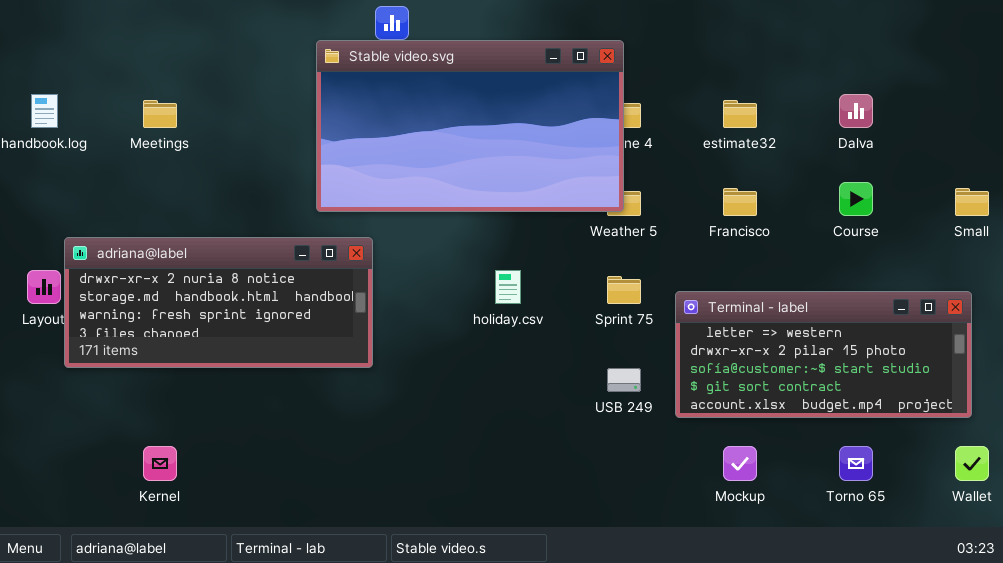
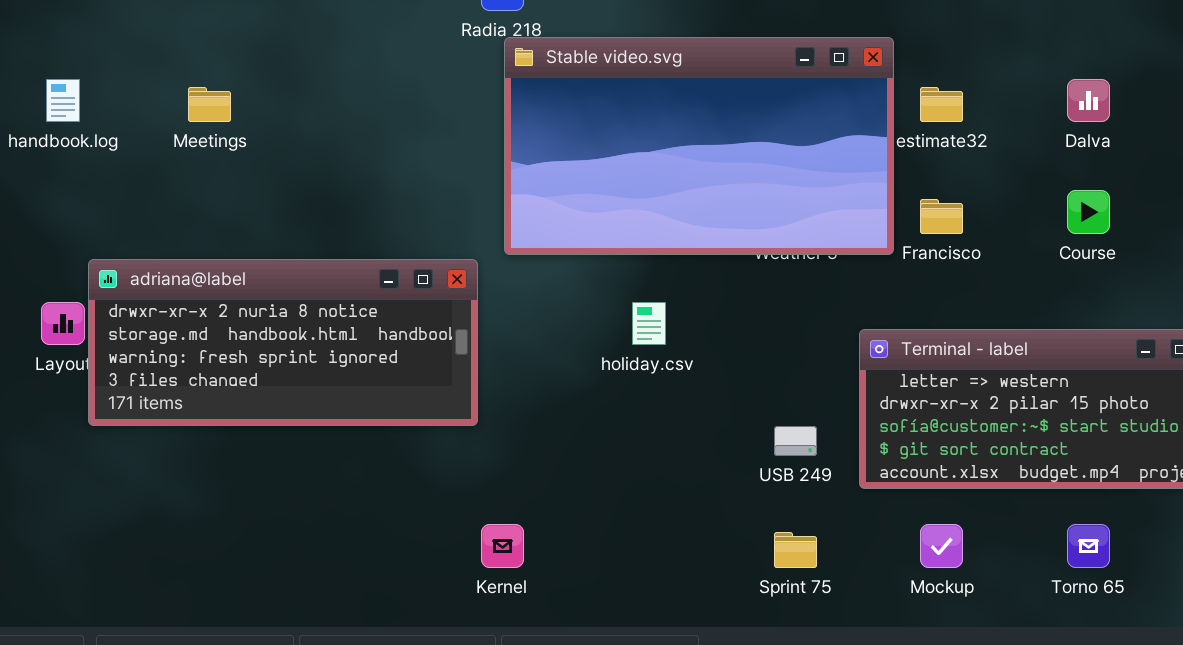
Stable video.svg: [316,40,624,212] -> [504,37,894,255], moved
Sprint 75: [607,276,641,304] -> [774,532,817,568], moved
Kernel: [143,446,177,481] -> [481,524,524,568], moved

